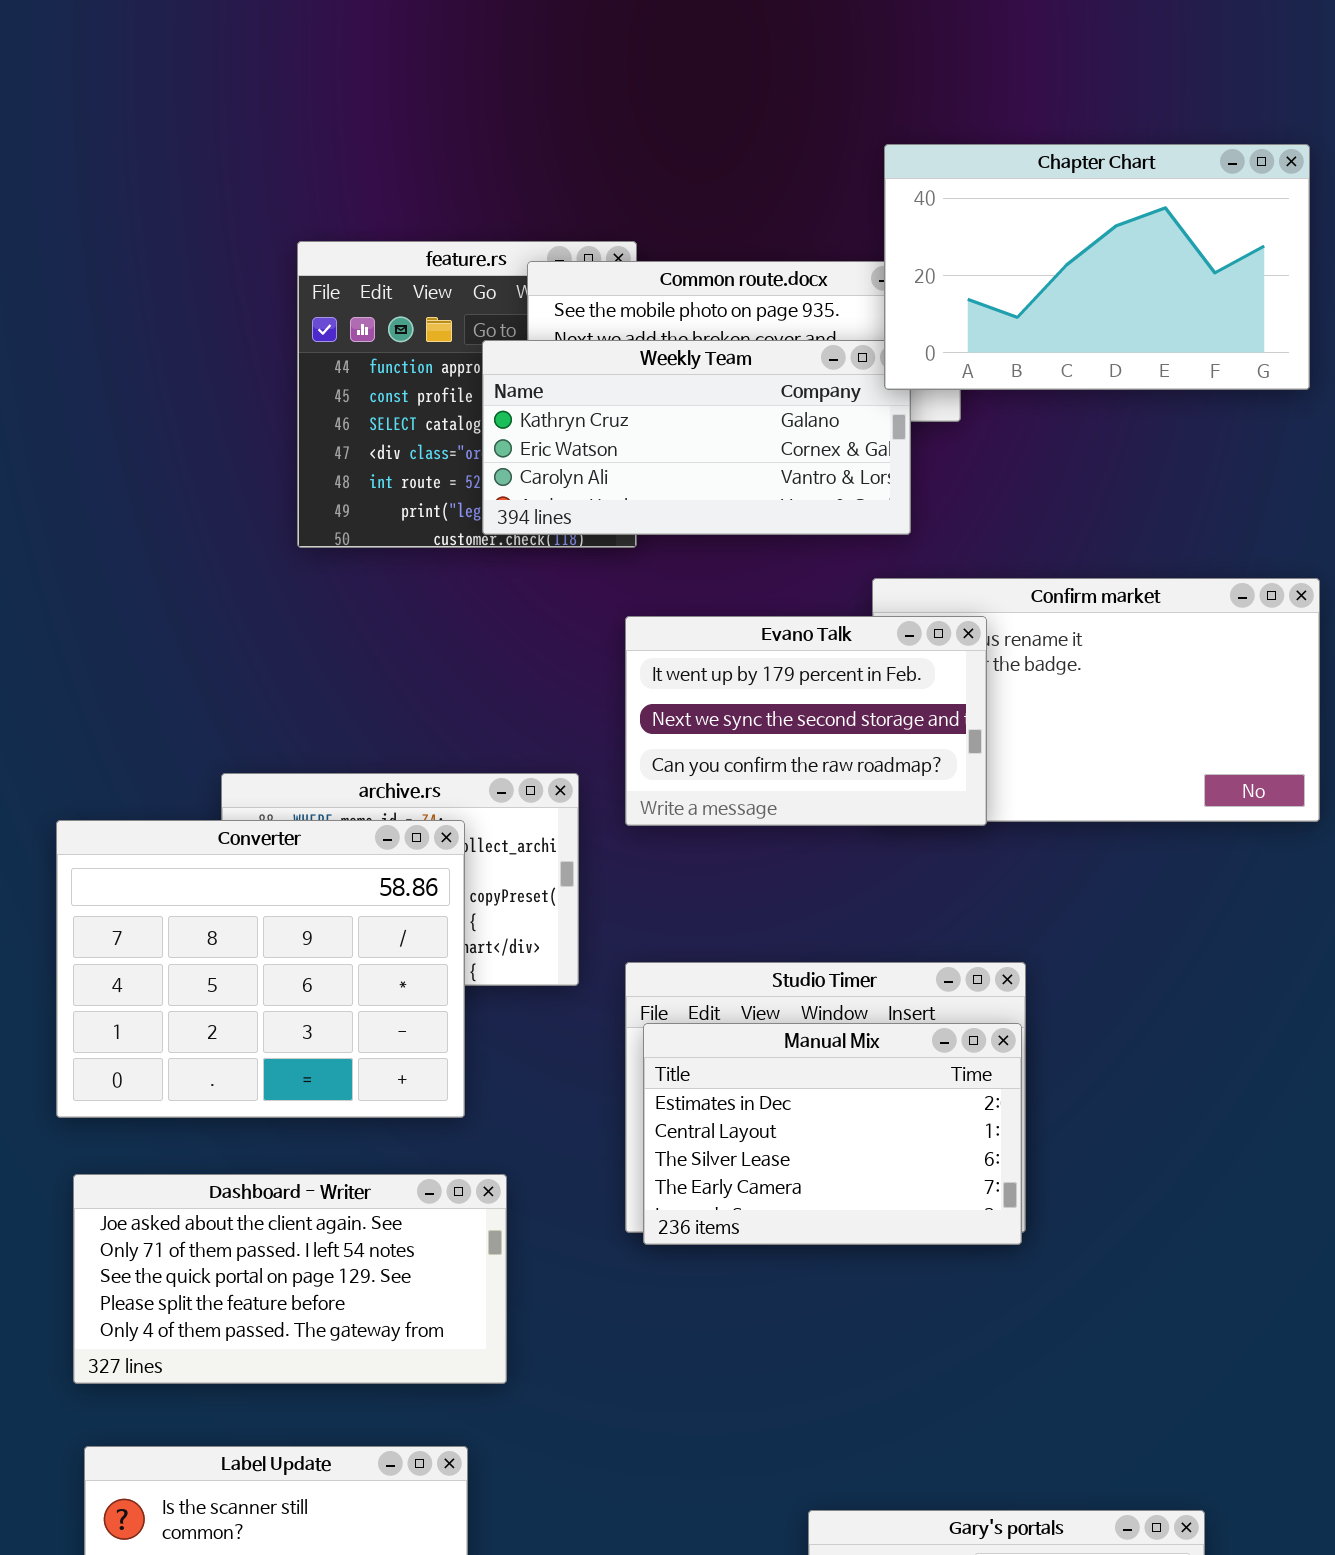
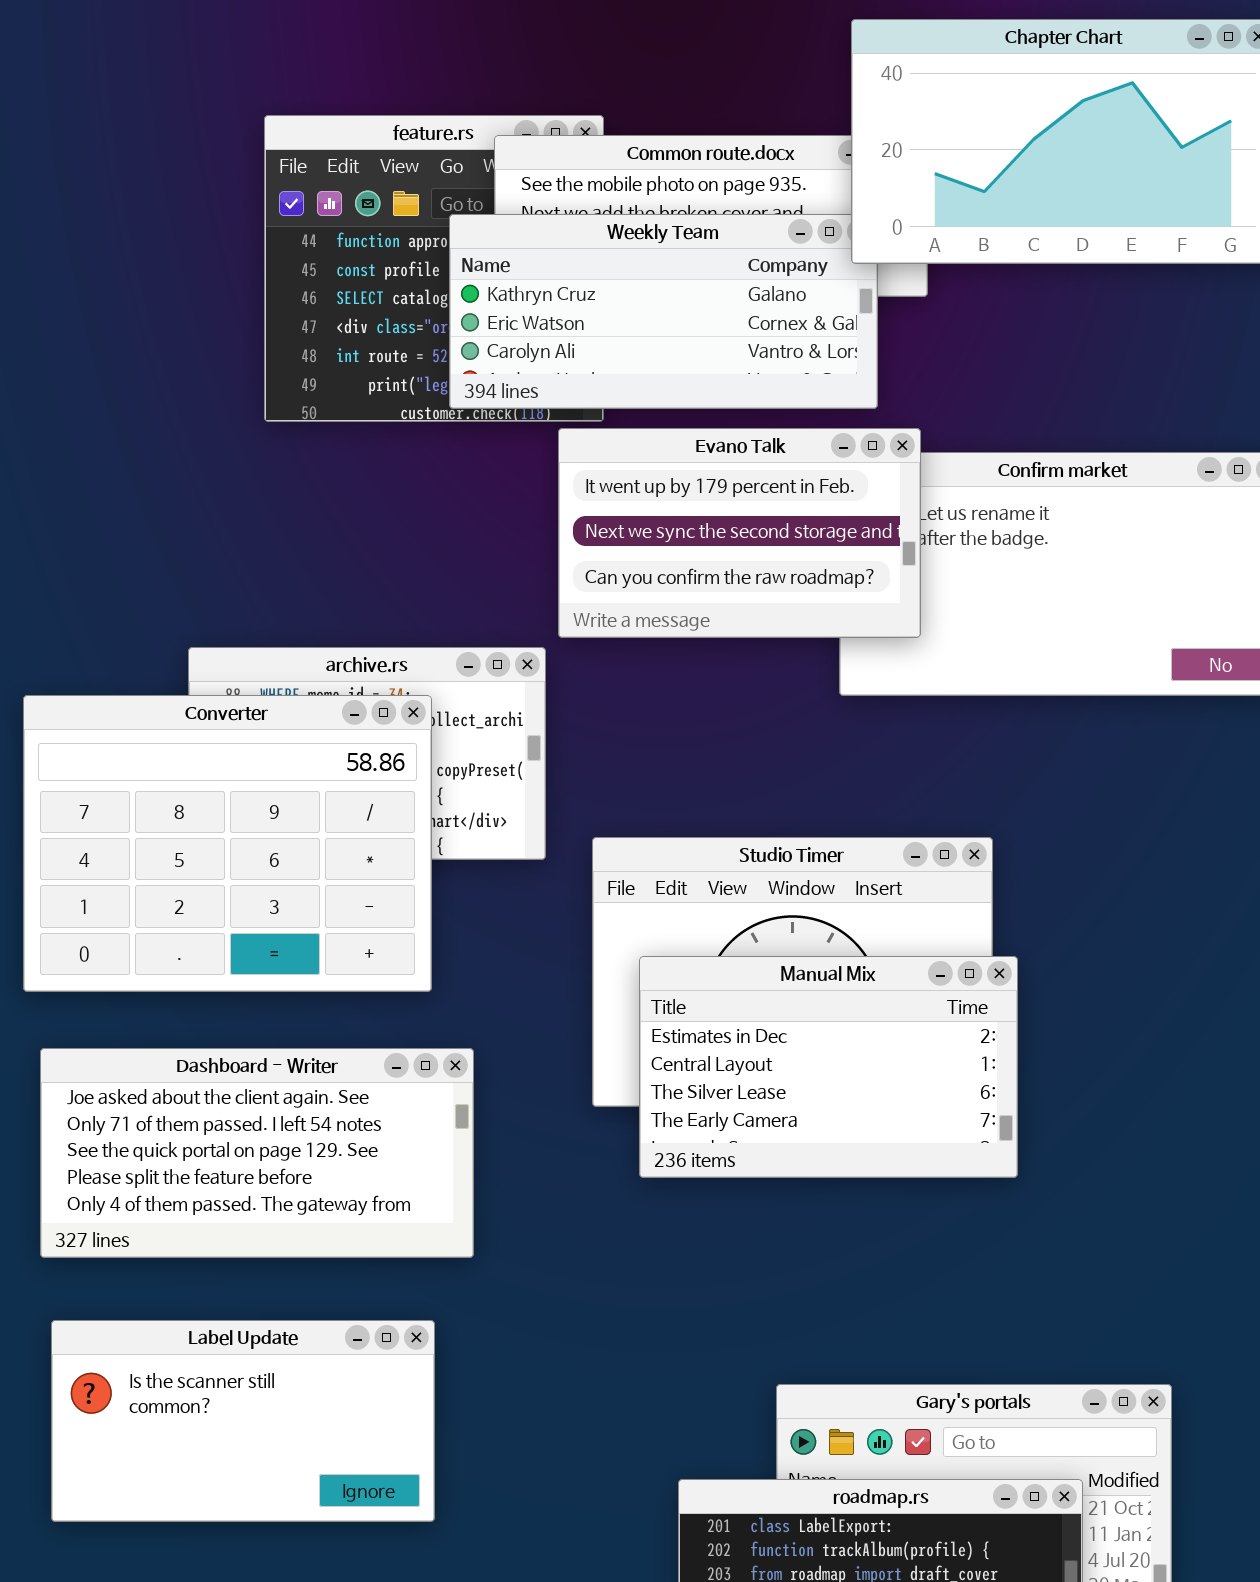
Evano Talk: [625,616,987,826] -> [558,428,921,638], moved
Manual Mix: [643,1023,1022,1245] -> [639,956,1018,1178], moved

